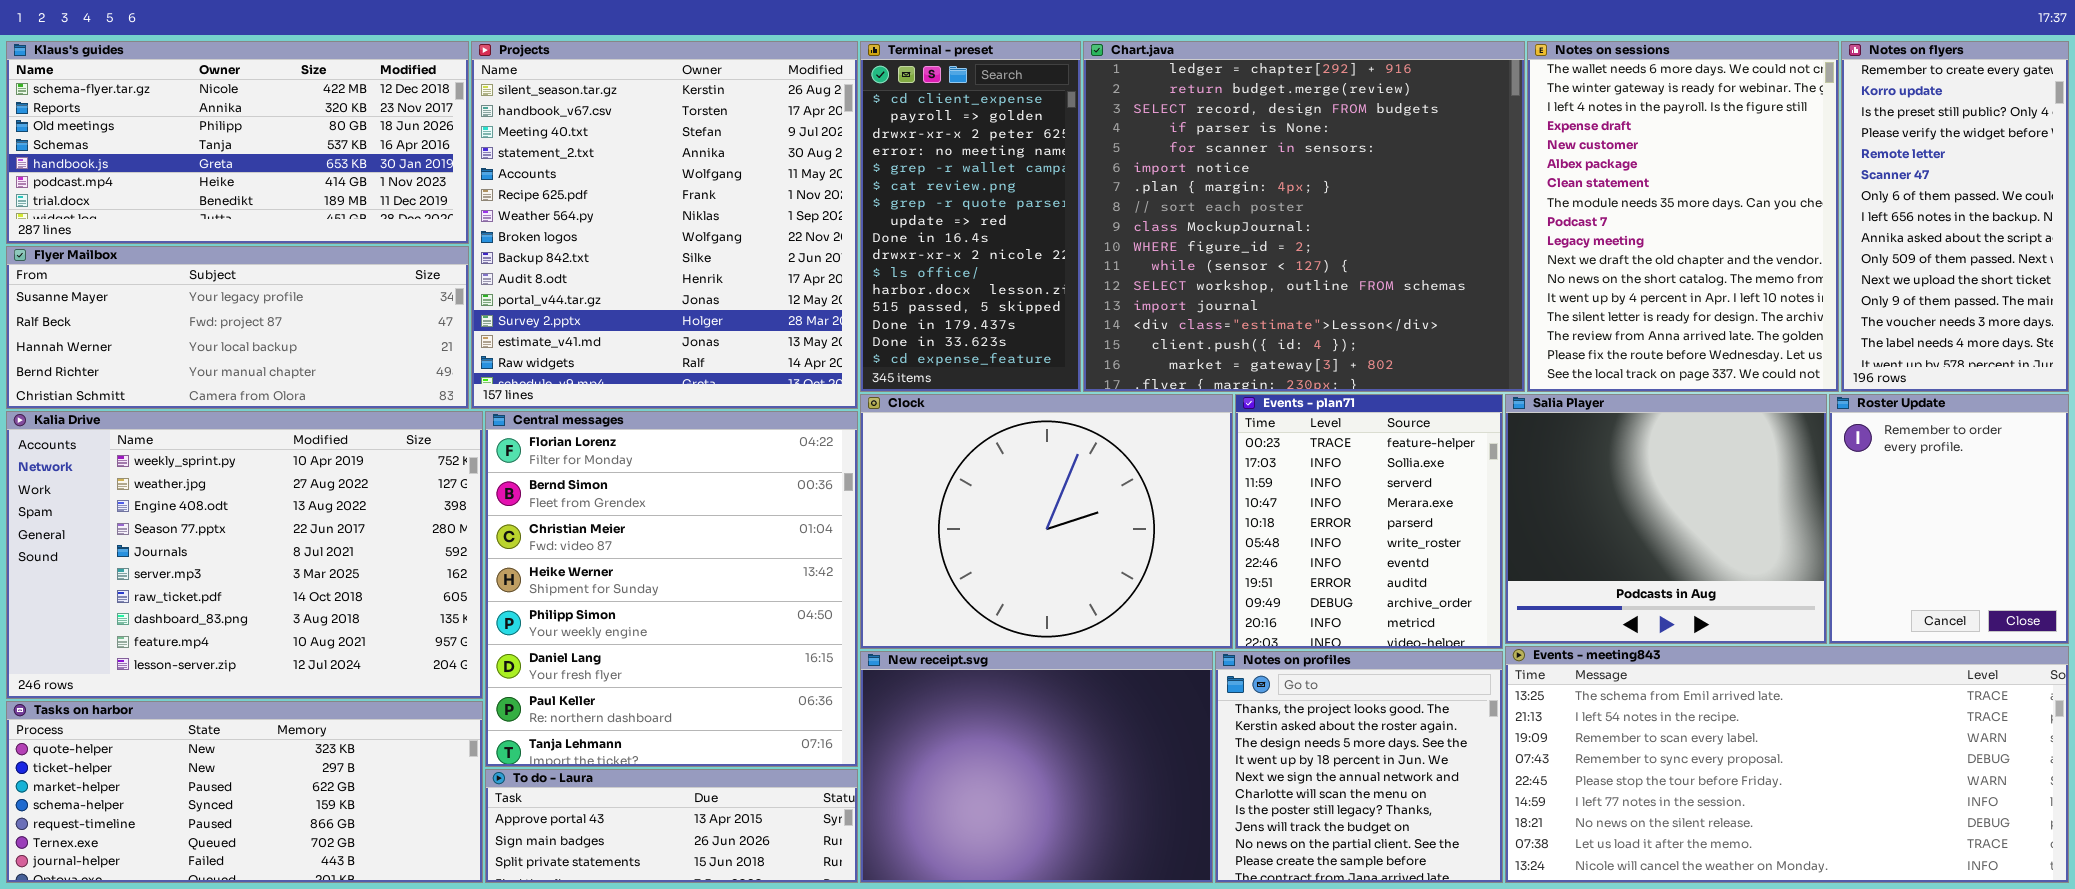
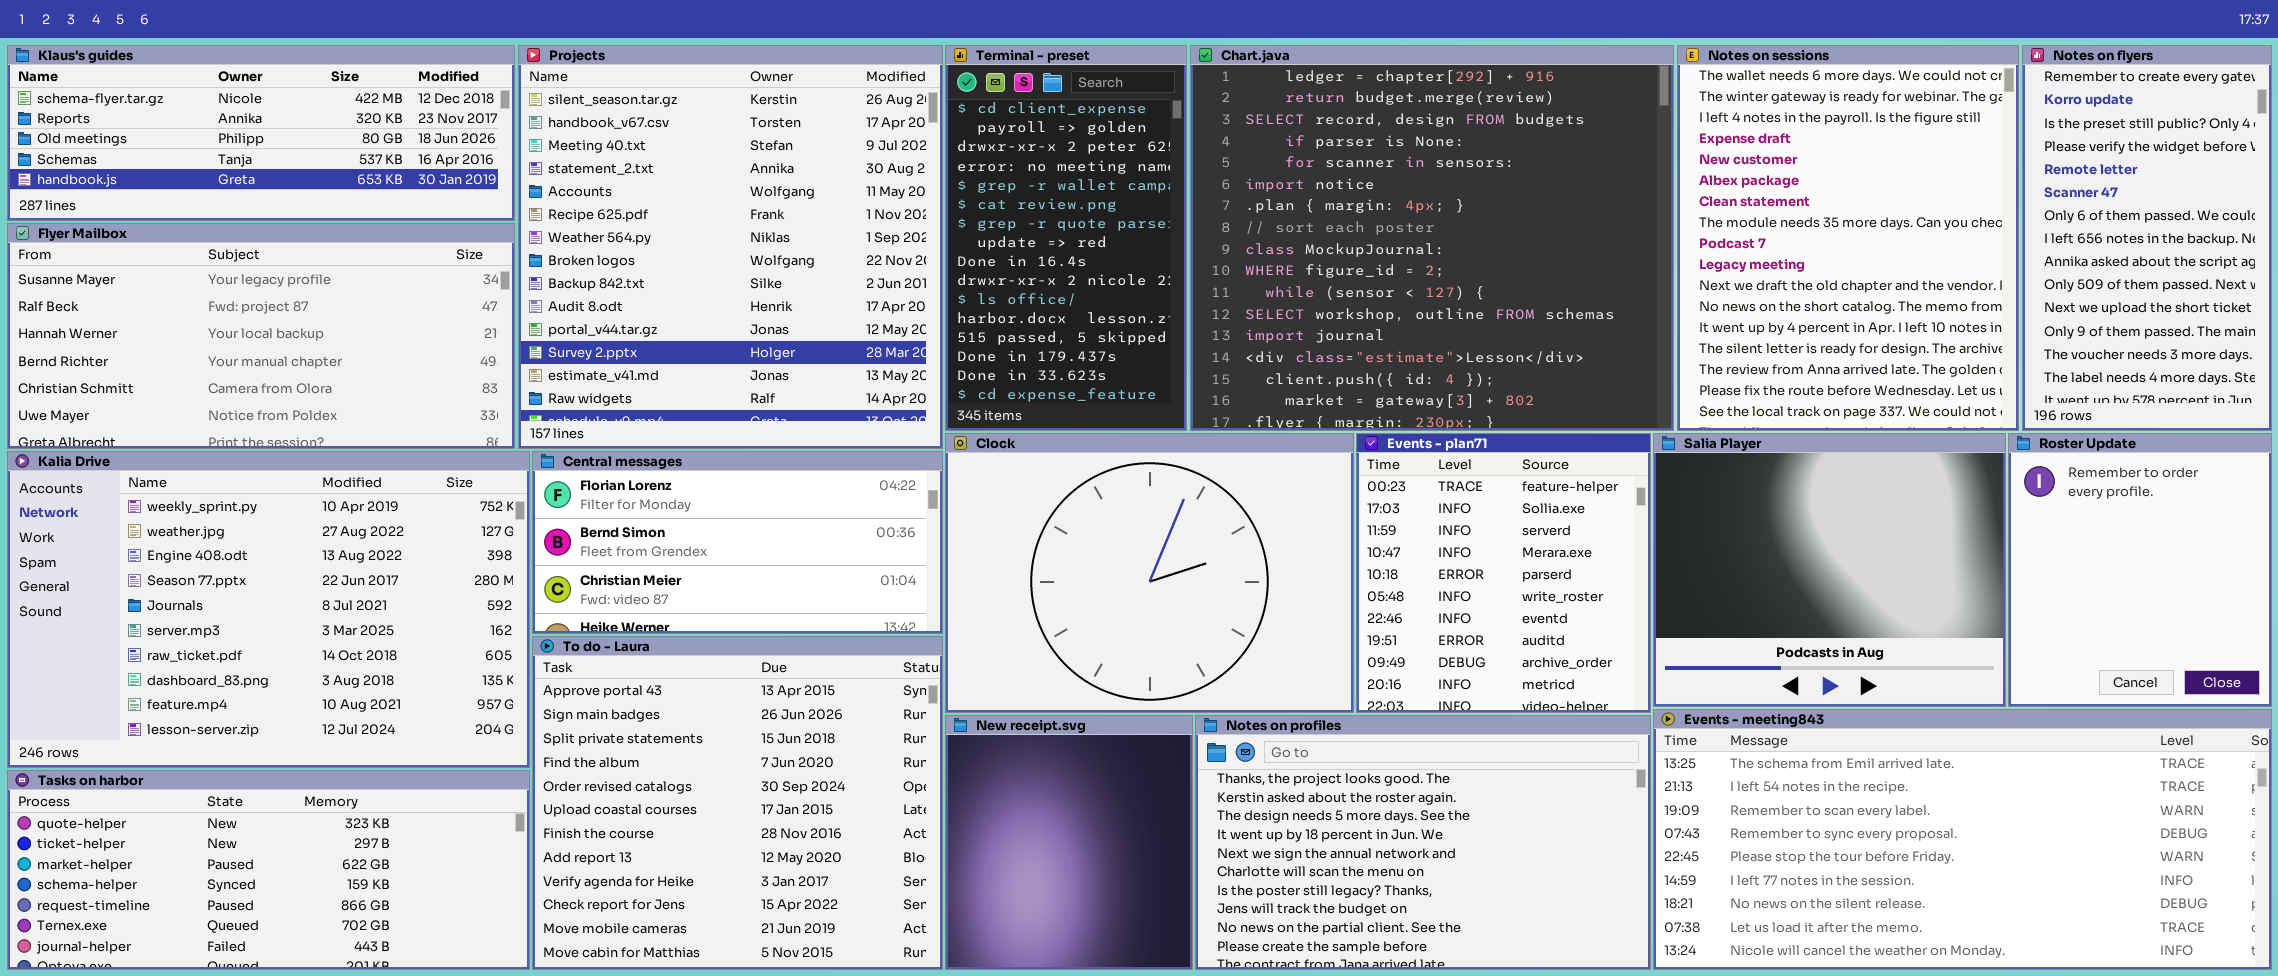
Klaus's guides: [6,41,469,244] -> [7,45,515,221], resized
Flyer Mailbox: [6,246,469,409] -> [7,223,515,449], resized
Central messages: [485,411,858,767] -> [532,451,943,634], resized
New receipt.svg: [860,651,1213,883] -> [945,715,1193,970], resized
Notes on profiles: [1215,651,1503,883] -> [1195,715,1651,970], resized
To do - Laura: [485,769,858,883] -> [532,636,943,970], resized

